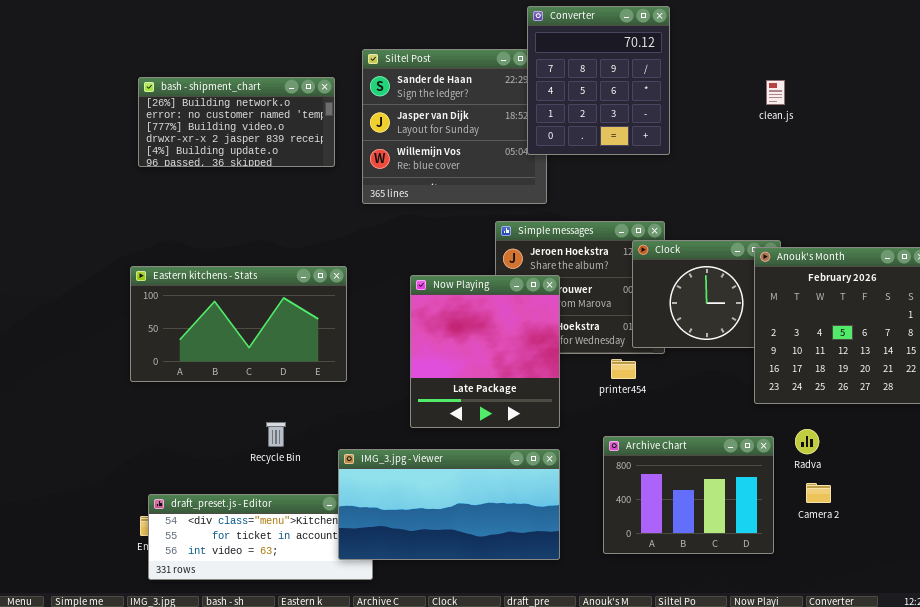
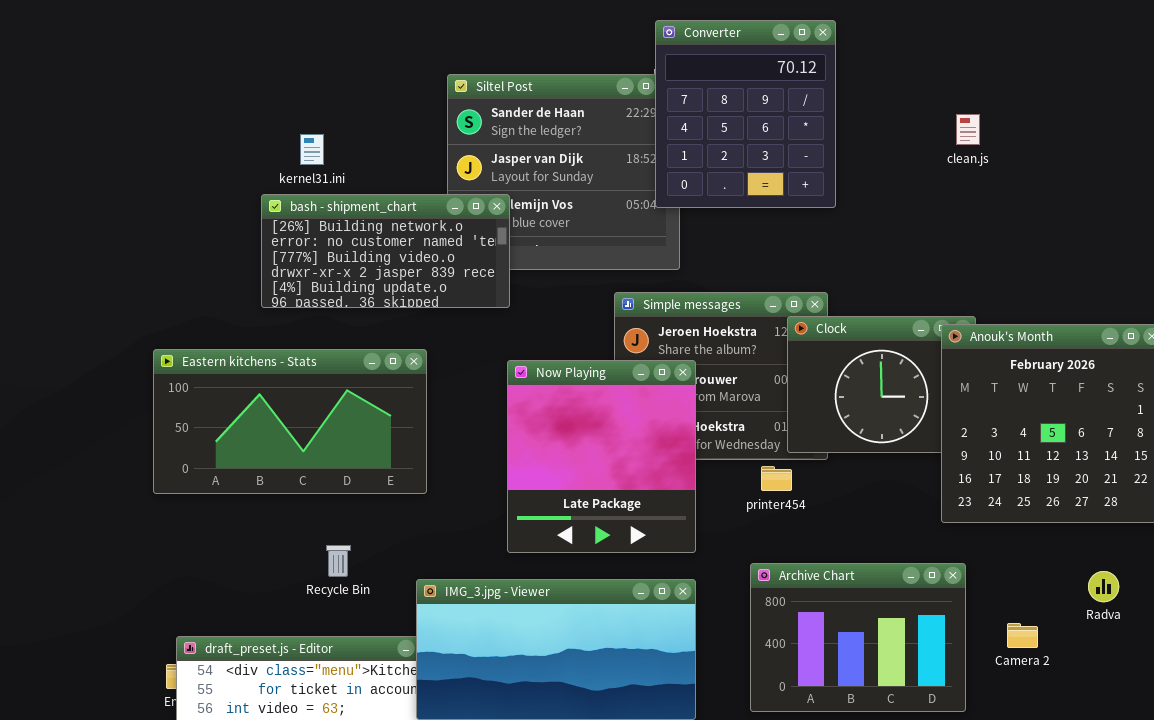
bash - shipment_chart: [138,77,335,167] -> [261,194,510,308], moved
Radva: [795,429,819,454] -> [1088,571,1119,602], moved

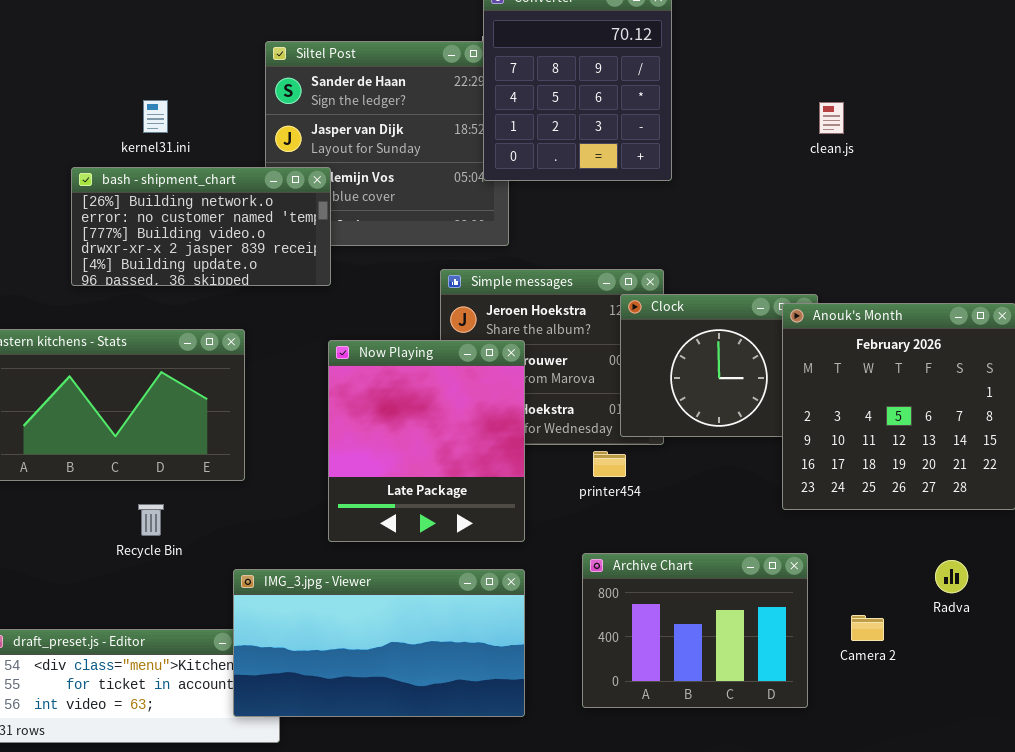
clean.js: [956,114,980,145] -> [819,102,844,134], moved
kernel31.ini: [300,134,324,165] -> [143,100,168,133], moved
Recycle Bin: [326,545,351,577] -> [138,504,164,536], moved

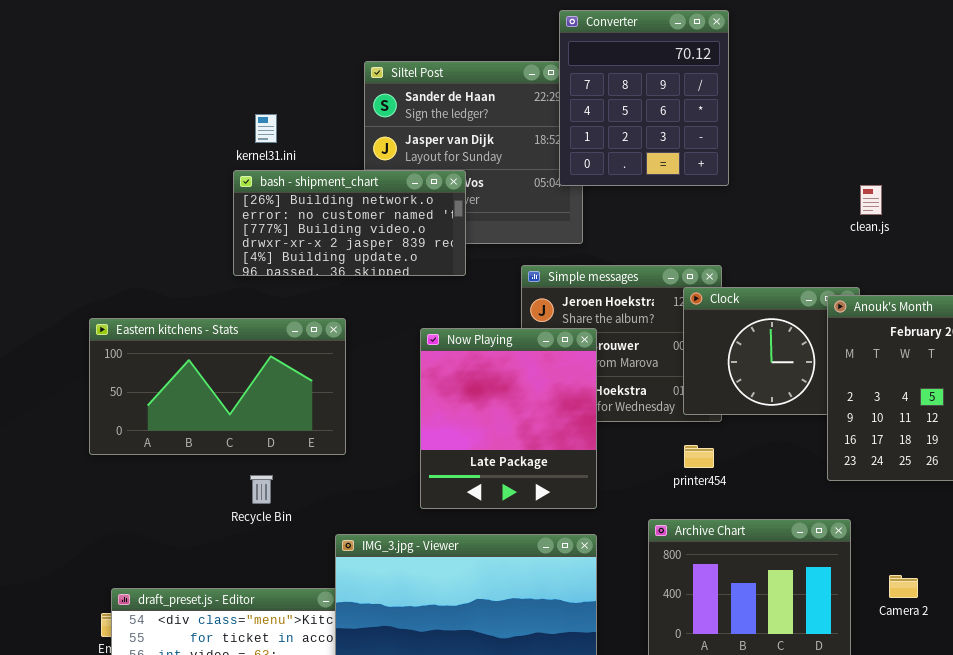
clean.js: [819,102,844,134] -> [860,185,882,215], moved
bash - shipment_chart: [71,167,331,286] -> [233,170,466,276], moved
printer454: [593,451,626,477] -> [684,445,714,468], moved

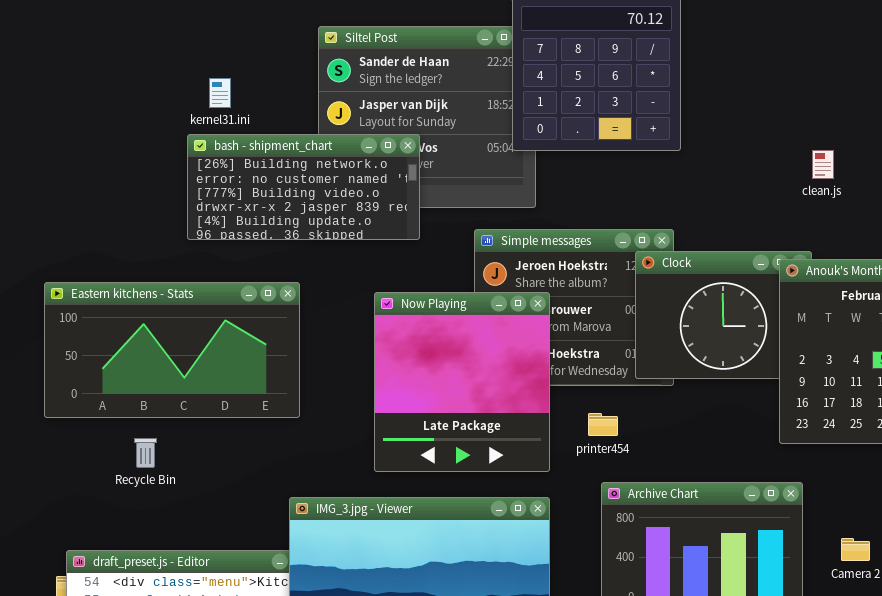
printer454: [684,445,714,468] -> [588,413,618,436], moved
Recycle Bin: [250,475,273,504] -> [134,438,157,468], moved

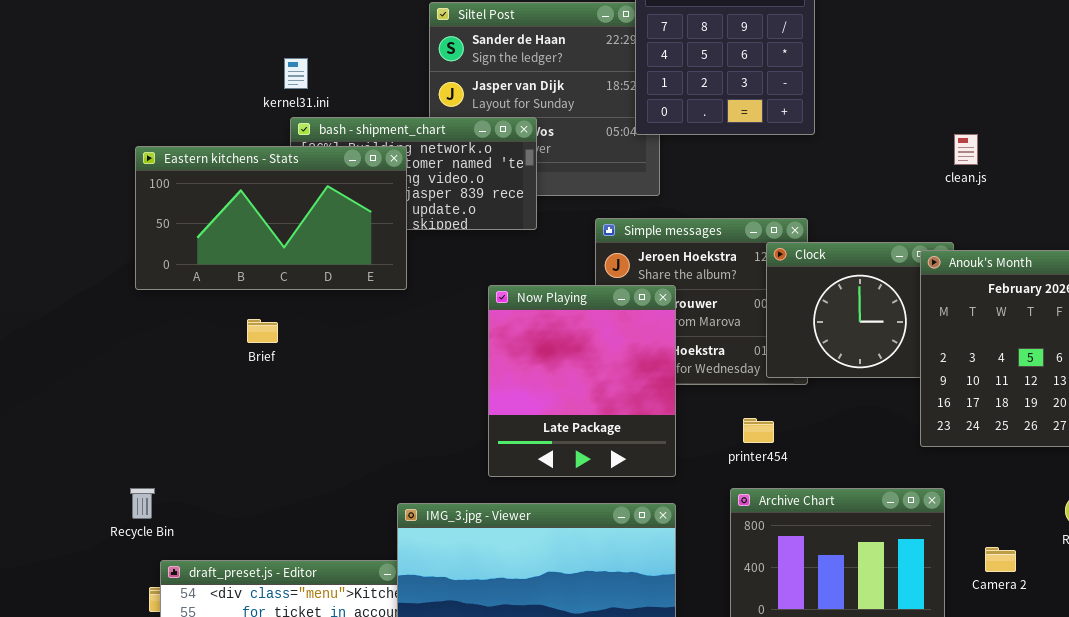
kernel31.ini: [209,78,231,108] -> [284,58,308,89], moved
Eastern kitchens - Stats: [44,282,300,418] -> [135,146,407,290], moved
printer454: [588,413,618,436] -> [743,418,774,443], moved
Recycle Bin: [134,438,157,468] -> [130,488,155,519], moved

